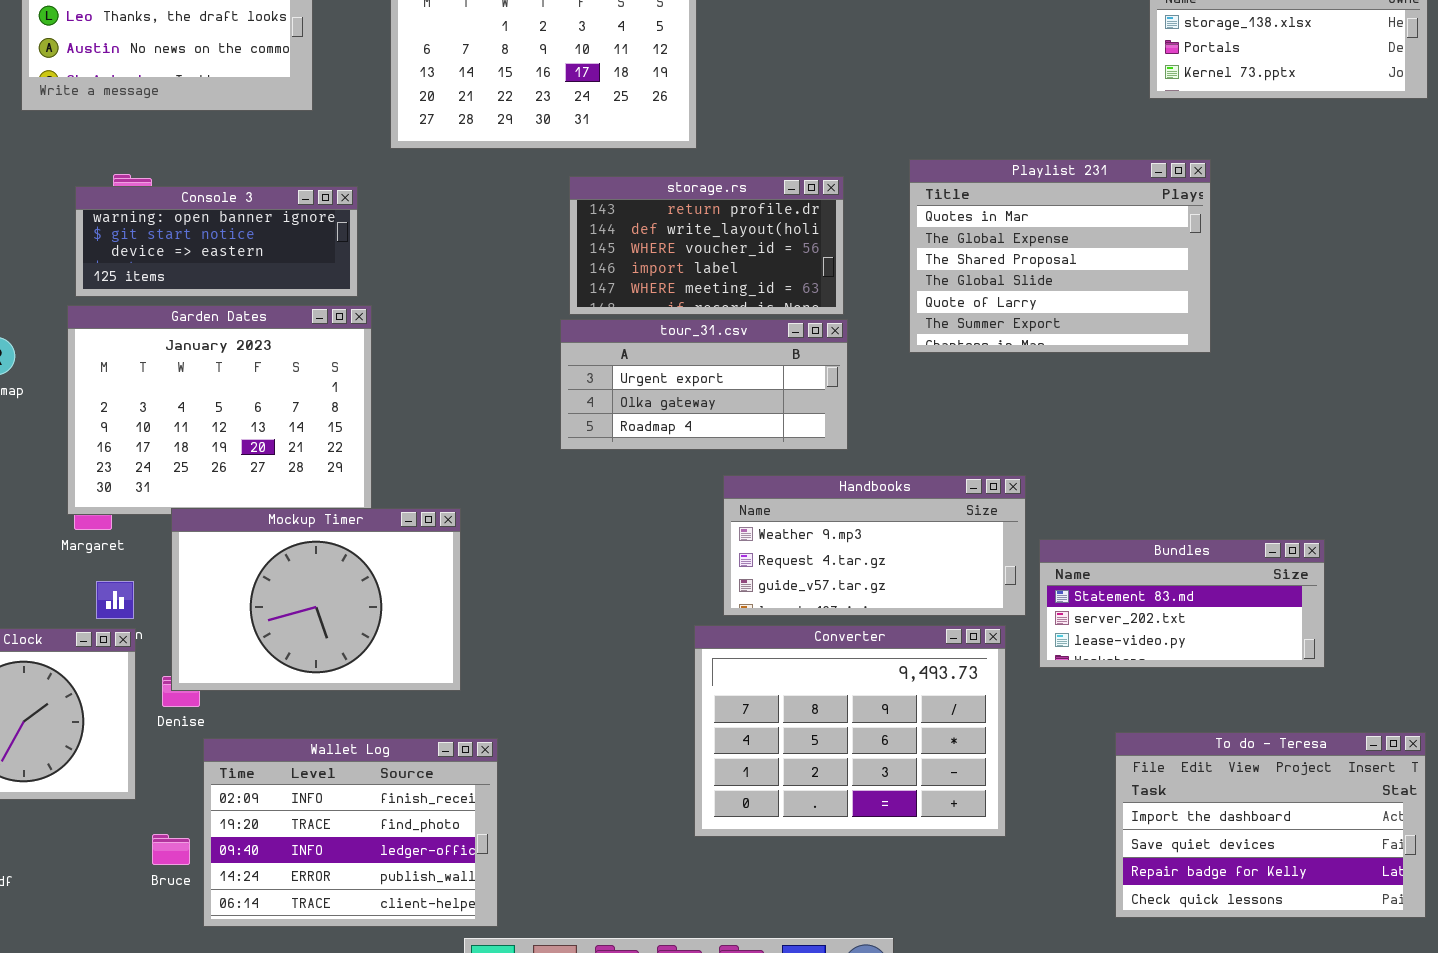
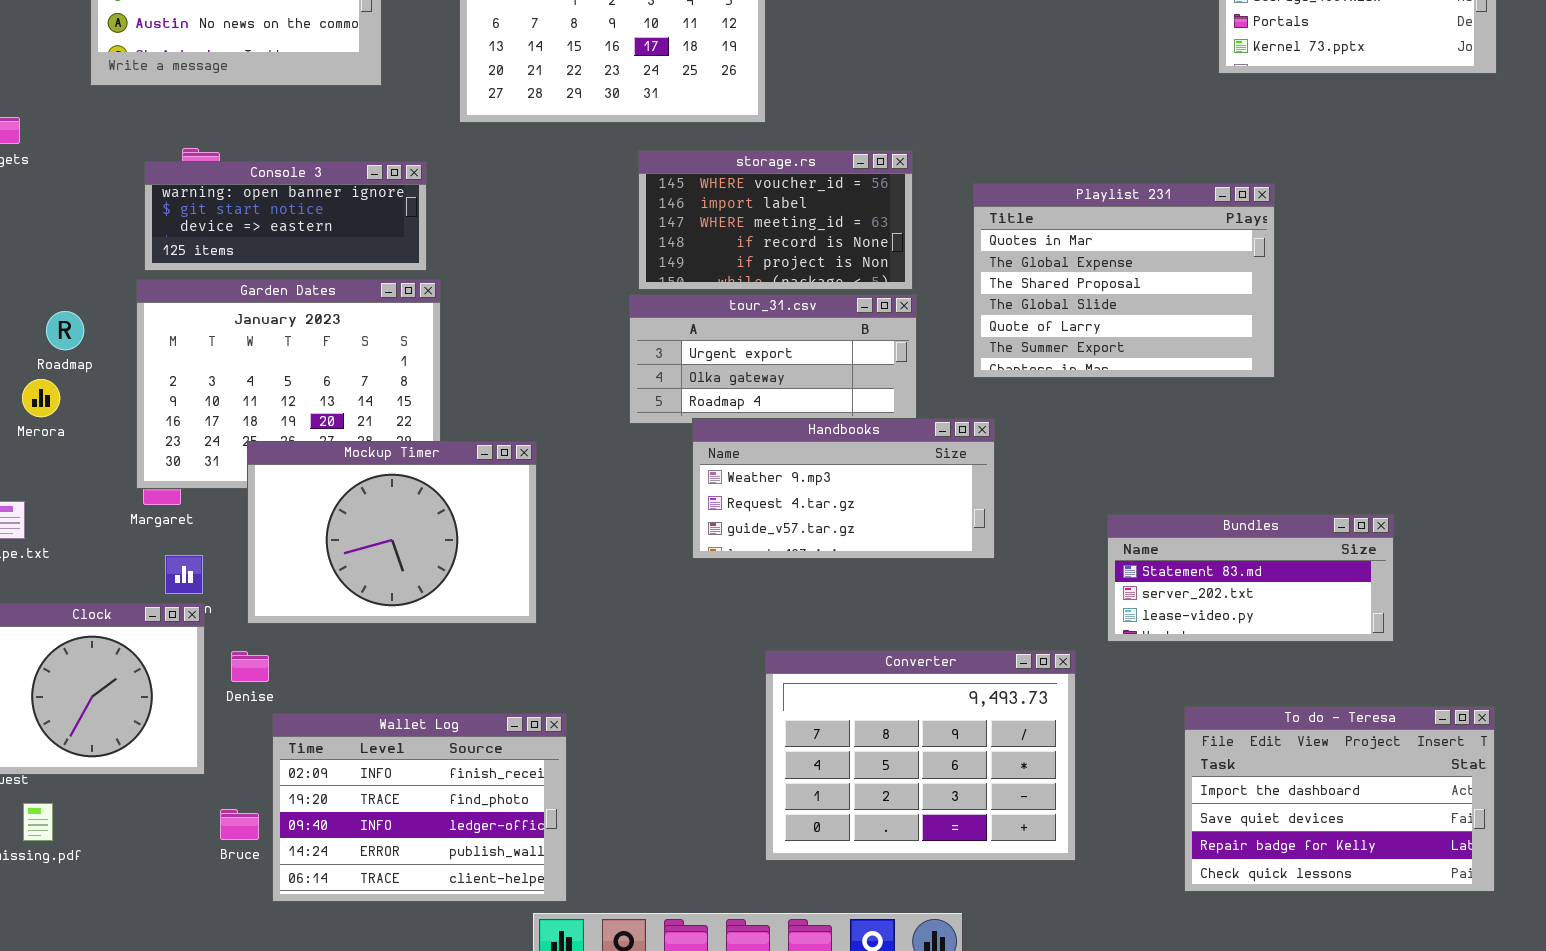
Playlist 231: [909,159,1211,353] -> [973,183,1275,378], moved
storage.rs: [569,176,844,315] -> [638,150,913,290], scrolled down 2 rows
Handbooks: [723,475,1026,616] -> [692,418,995,559], moved
Mockup Timer: [171,508,461,691] -> [247,441,537,624], moved
Converter: [694,625,1006,837] -> [765,650,1076,861], moved

